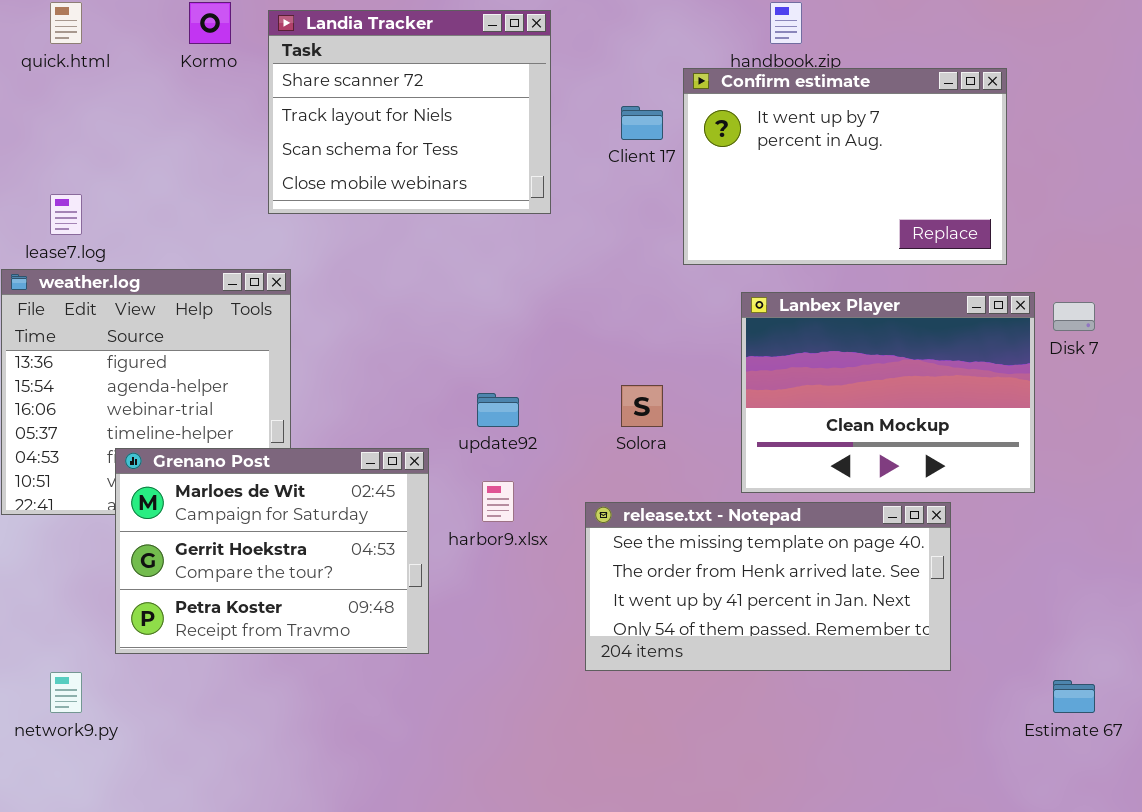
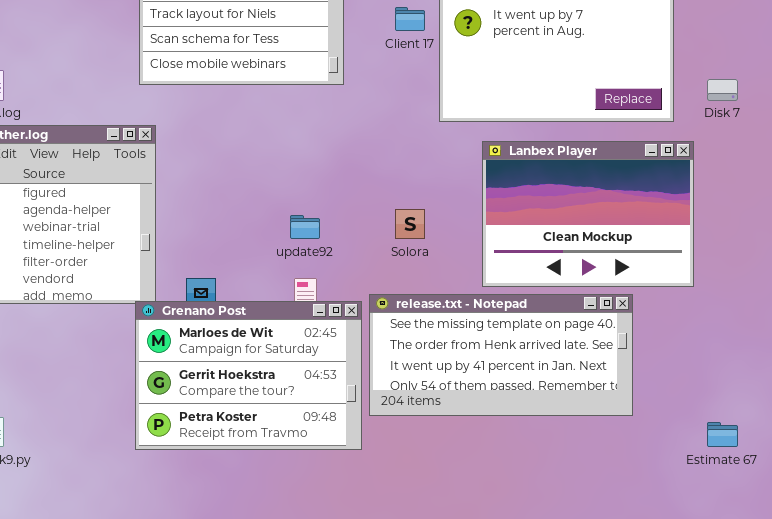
Disk 7: [1053,302,1095,331] -> [707,79,738,101], moved
Grenano Post: [115,448,429,654] -> [135,301,362,450], moved

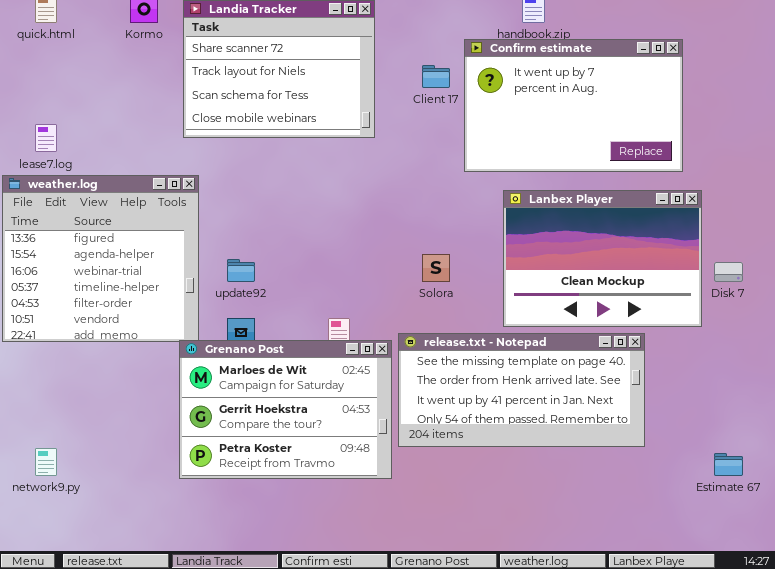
Disk 7: [707,79,738,101] -> [714,262,743,282], moved
update92: [290,215,320,239] -> [227,259,255,282], moved

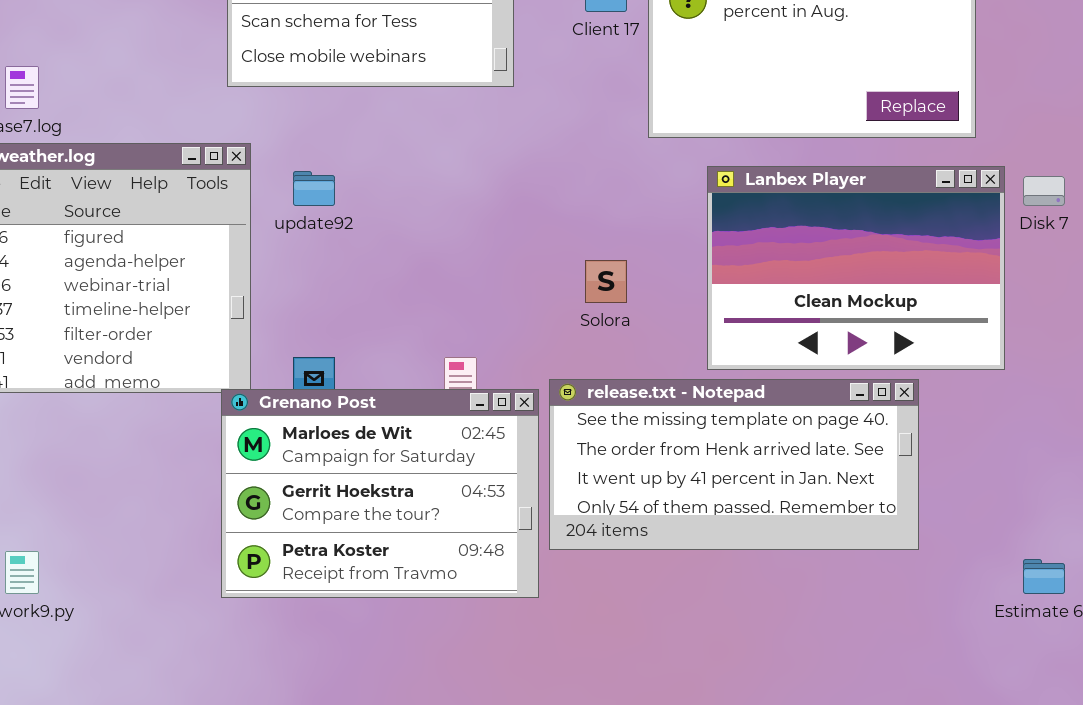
update92: [227,259,255,282] -> [293,171,335,206], moved
Disk 7: [714,262,743,282] -> [1023,176,1065,206], moved

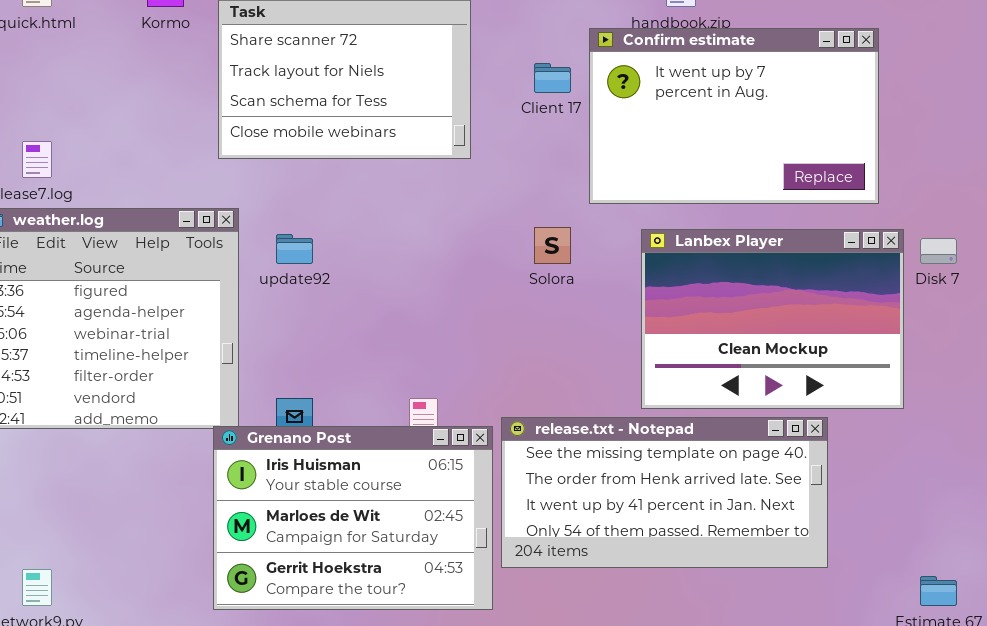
Solora: [585,260,627,303] -> [534,227,571,264], moved
Grenano Post: [221,389,539,598] -> [213,426,493,610], scrolled up 1 row

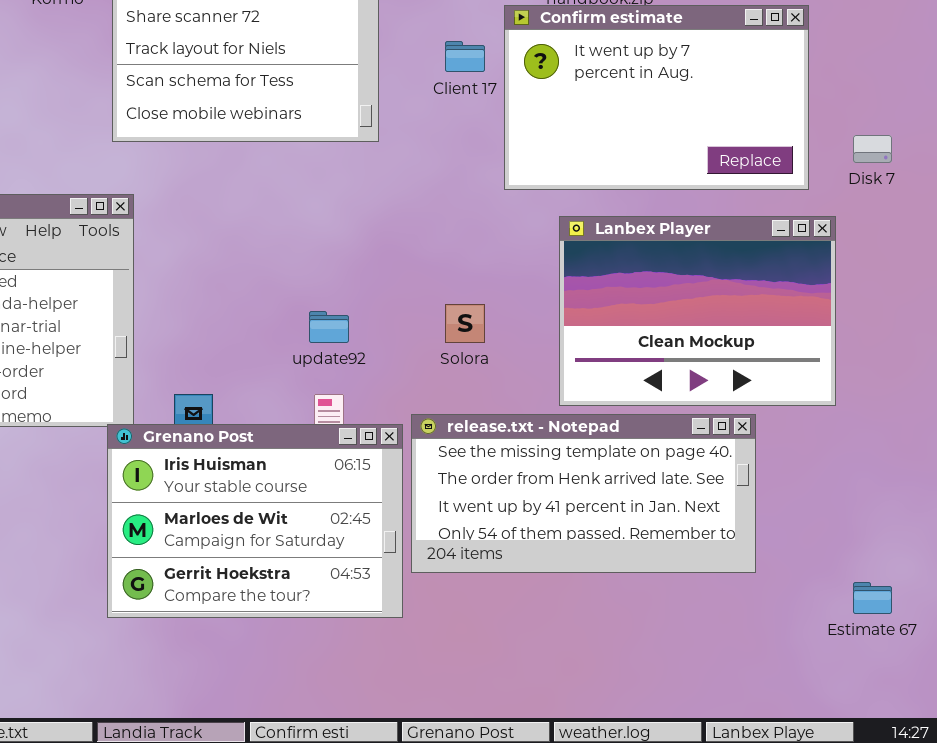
Solora: [534,227,571,264] -> [445,304,485,343], moved
update92: [276,234,313,264] -> [309,311,349,343], moved
Disk 7: [920,238,957,264] -> [853,135,892,163], moved

